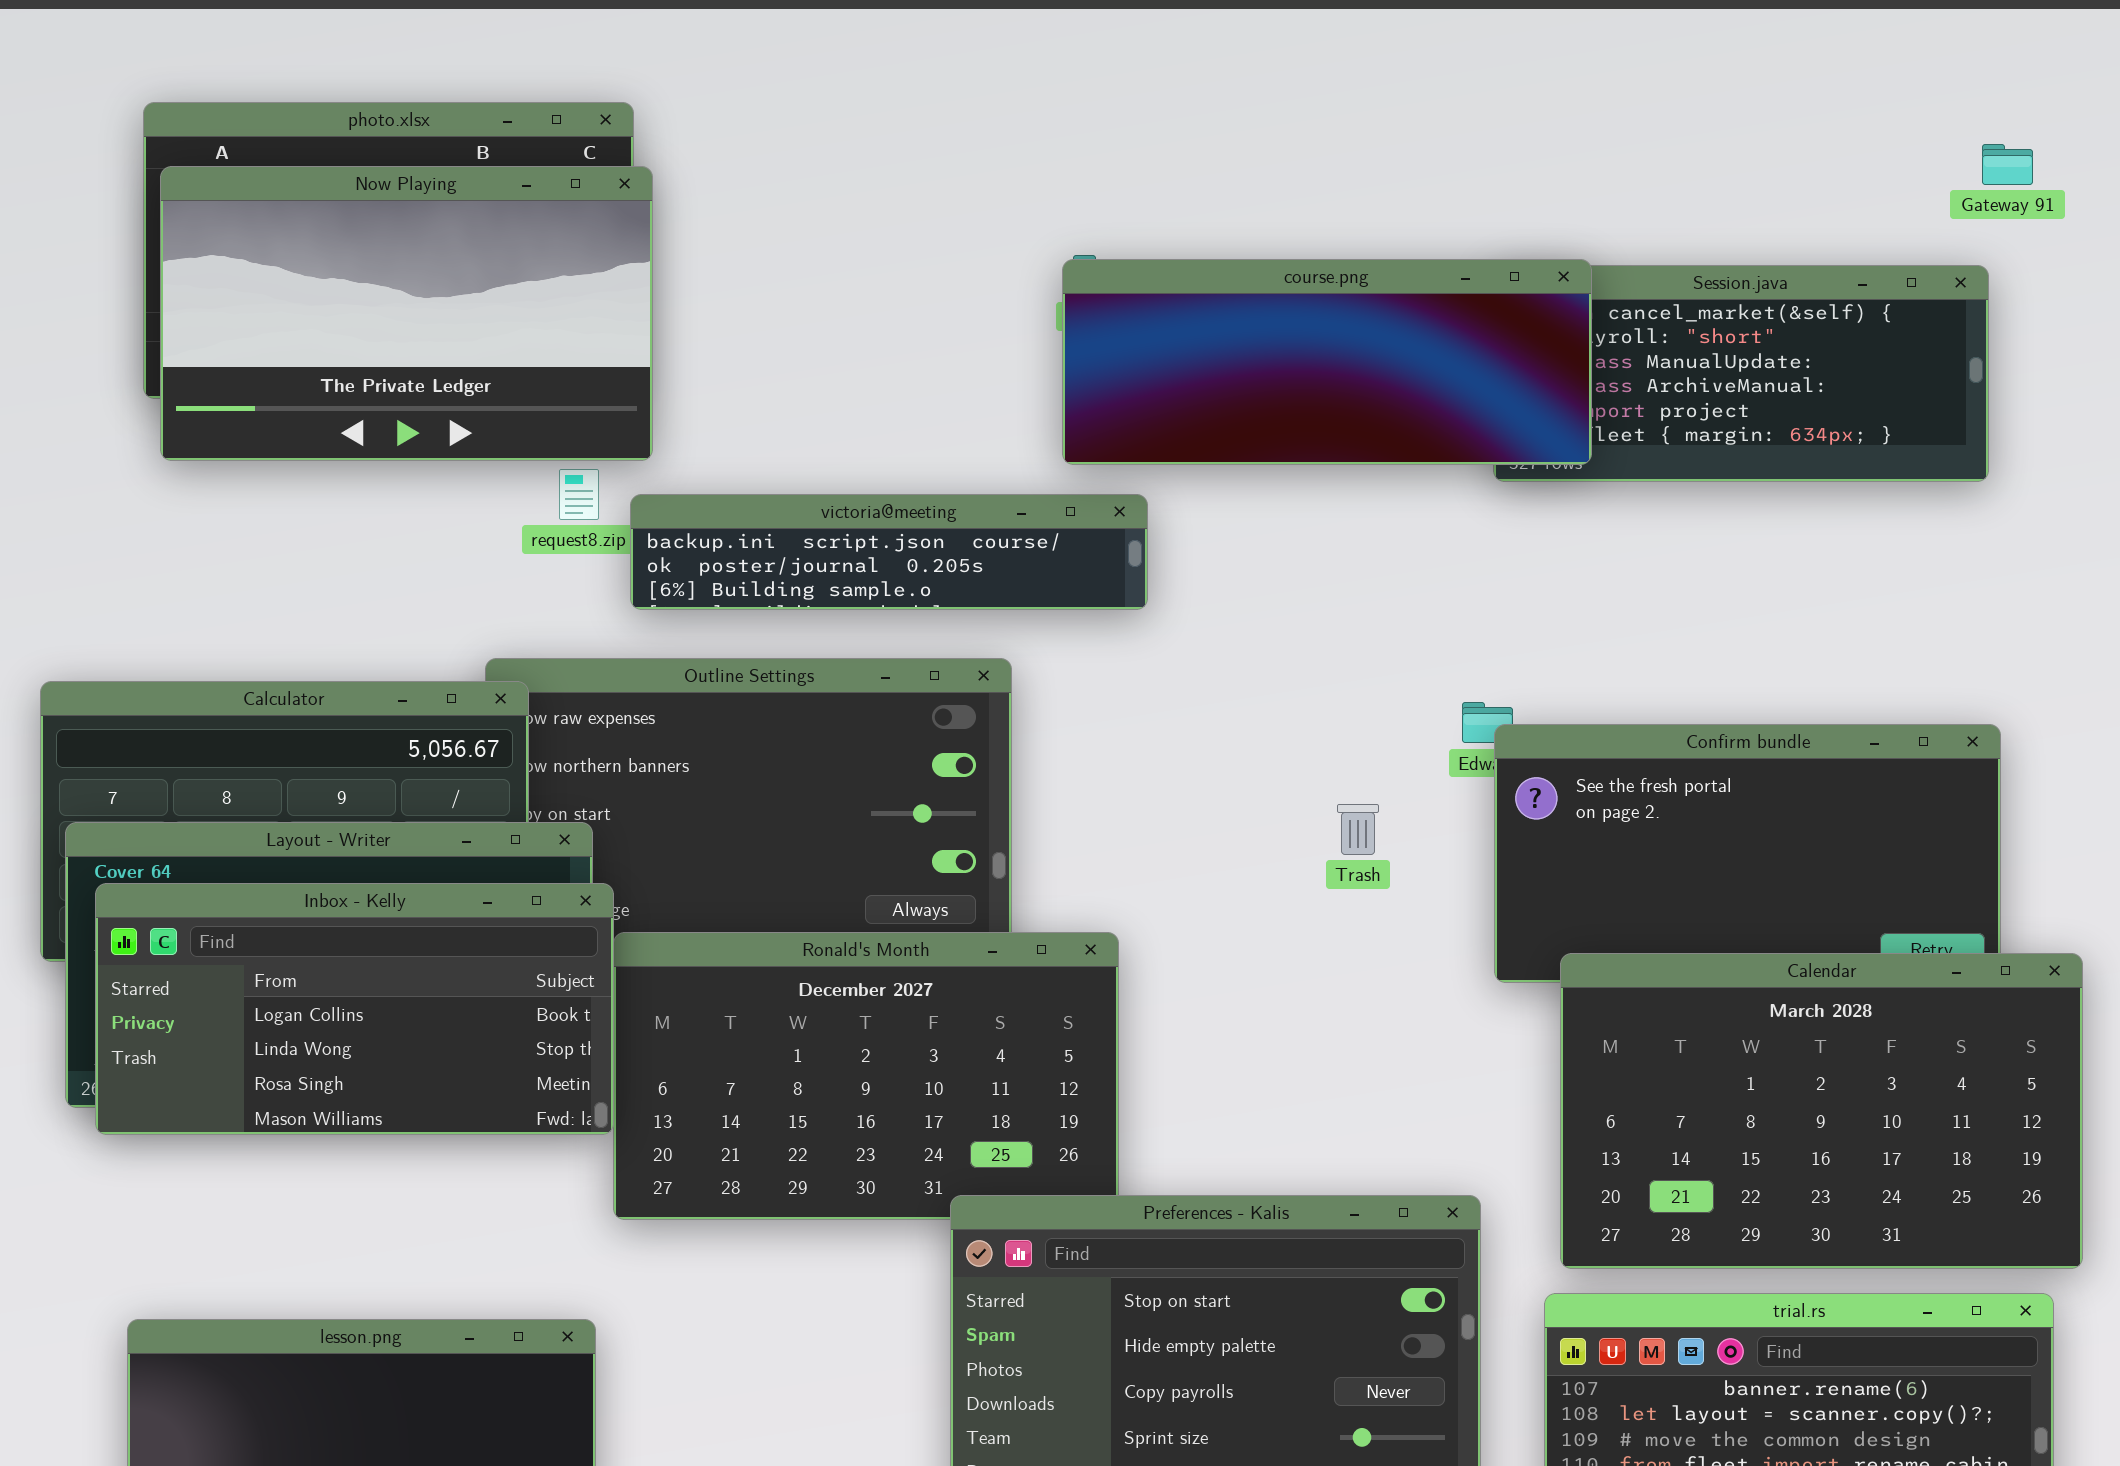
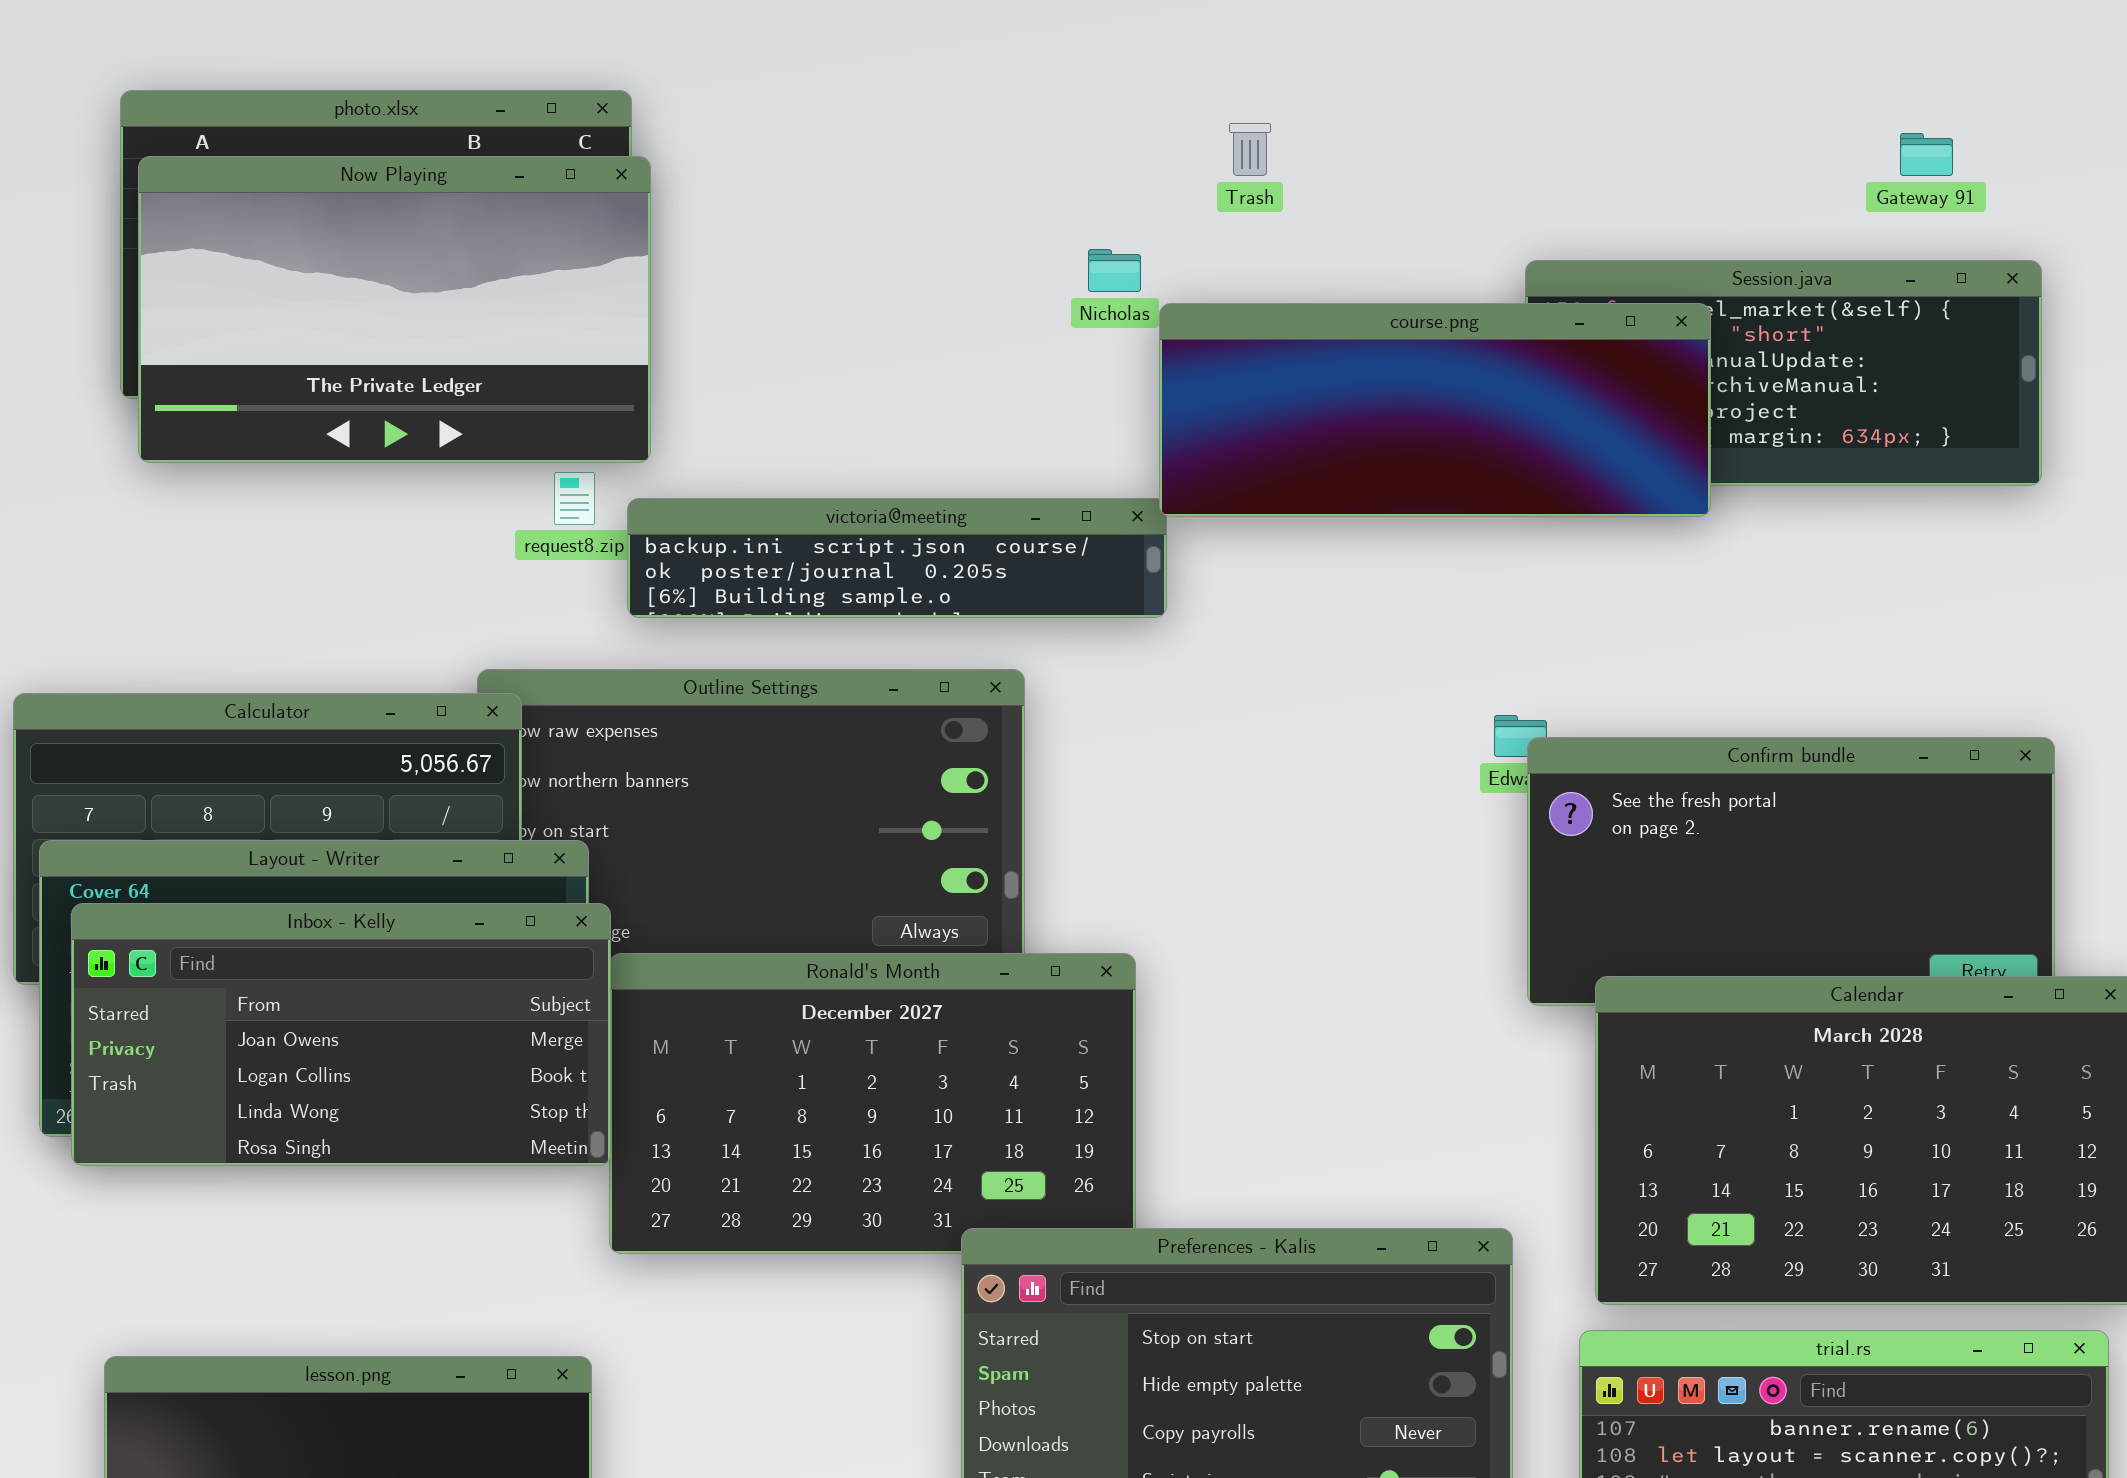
Gateway 91: [1982,144,2033,185] -> [1900,133,1953,176], moved
course.png: [1062,259,1592,465] -> [1159,303,1711,517], moved
Trash: [1337,804,1379,855] -> [1229,123,1271,176], moved
Inbox - Kelly: [95,883,614,1135] -> [71,903,611,1166], scrolled up 1 row

